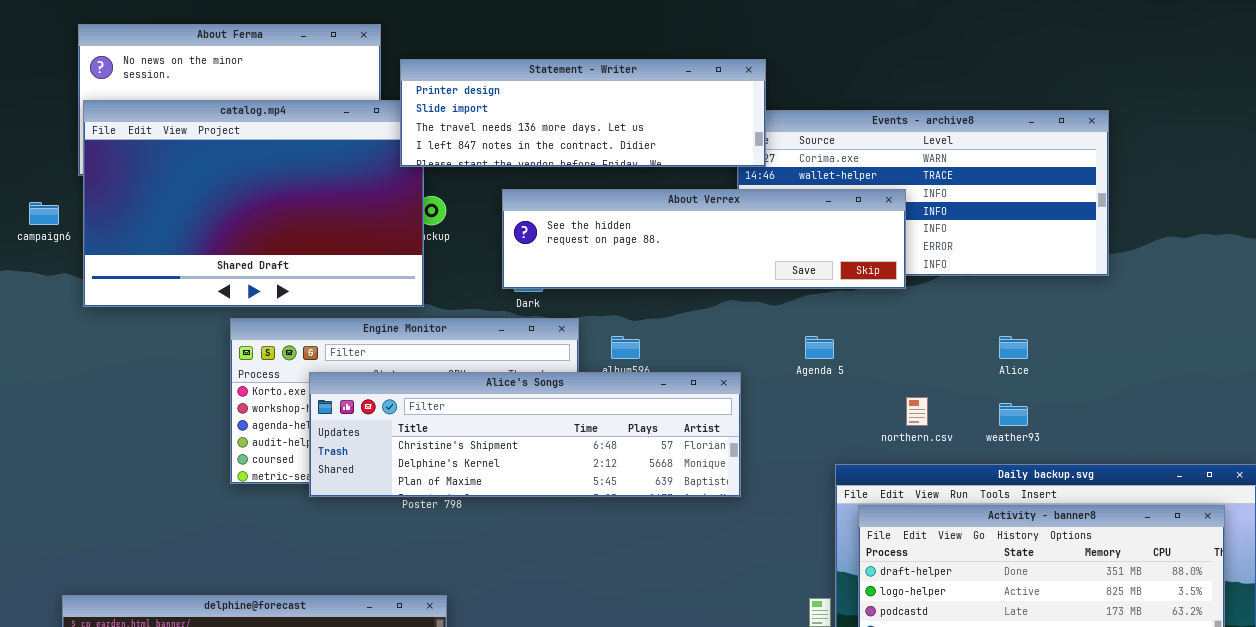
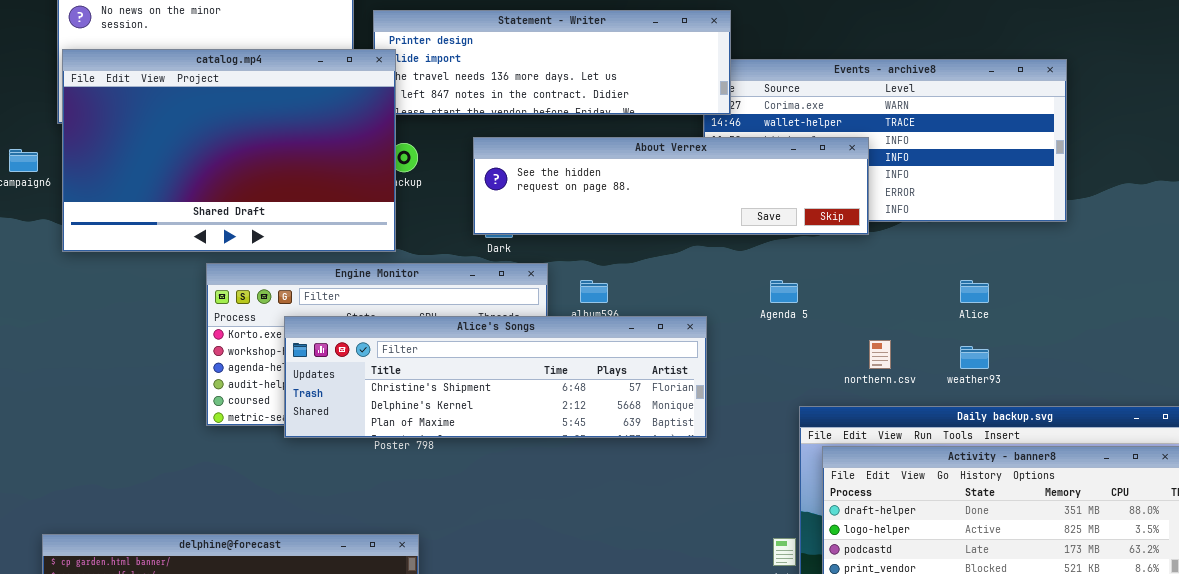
catalog.mp4: [83,100,424,307] -> [62,49,396,252], raised

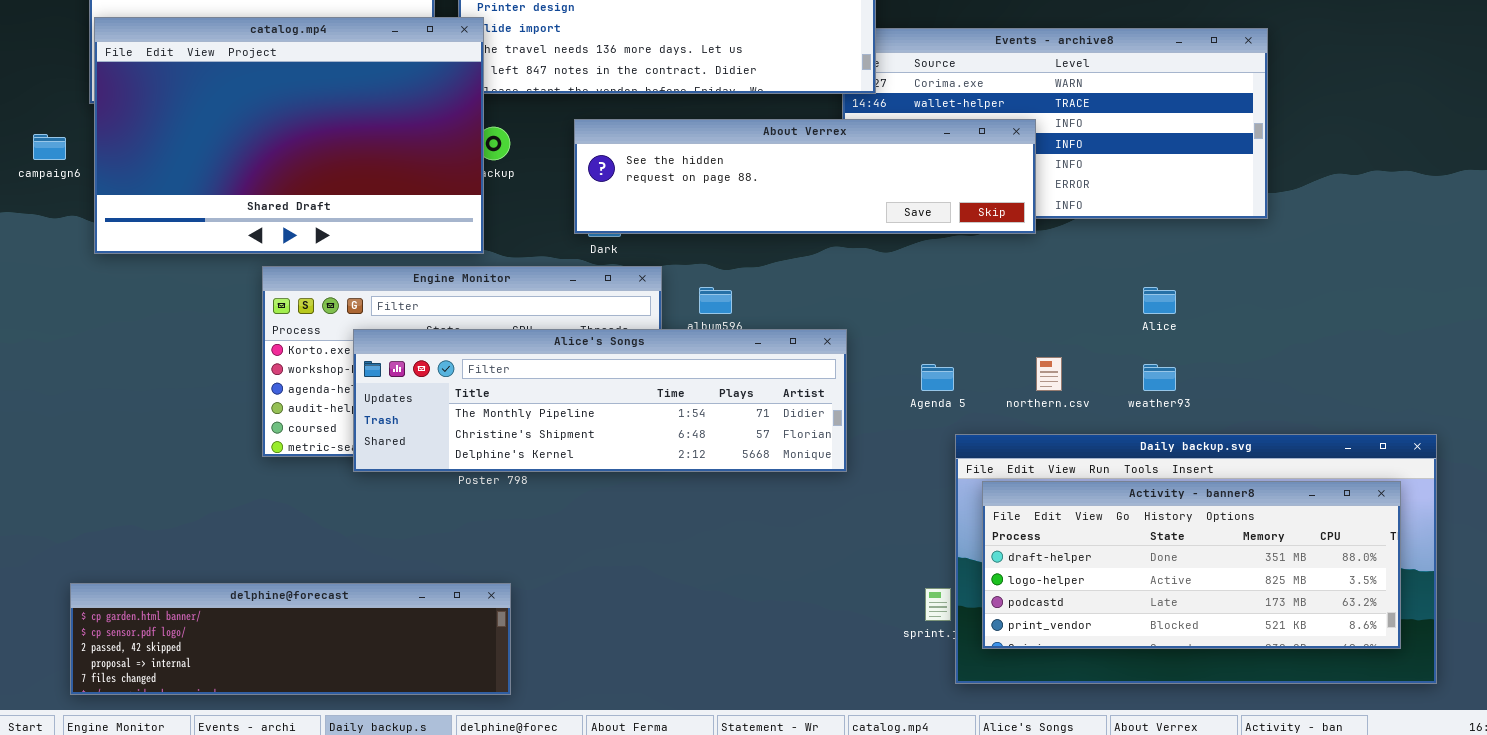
Agenda 5: [770,280,798,303] -> [921,364,954,391], moved
Alice's Songs: [284,316,707,438] -> [353,329,847,472], scrolled up 1 row

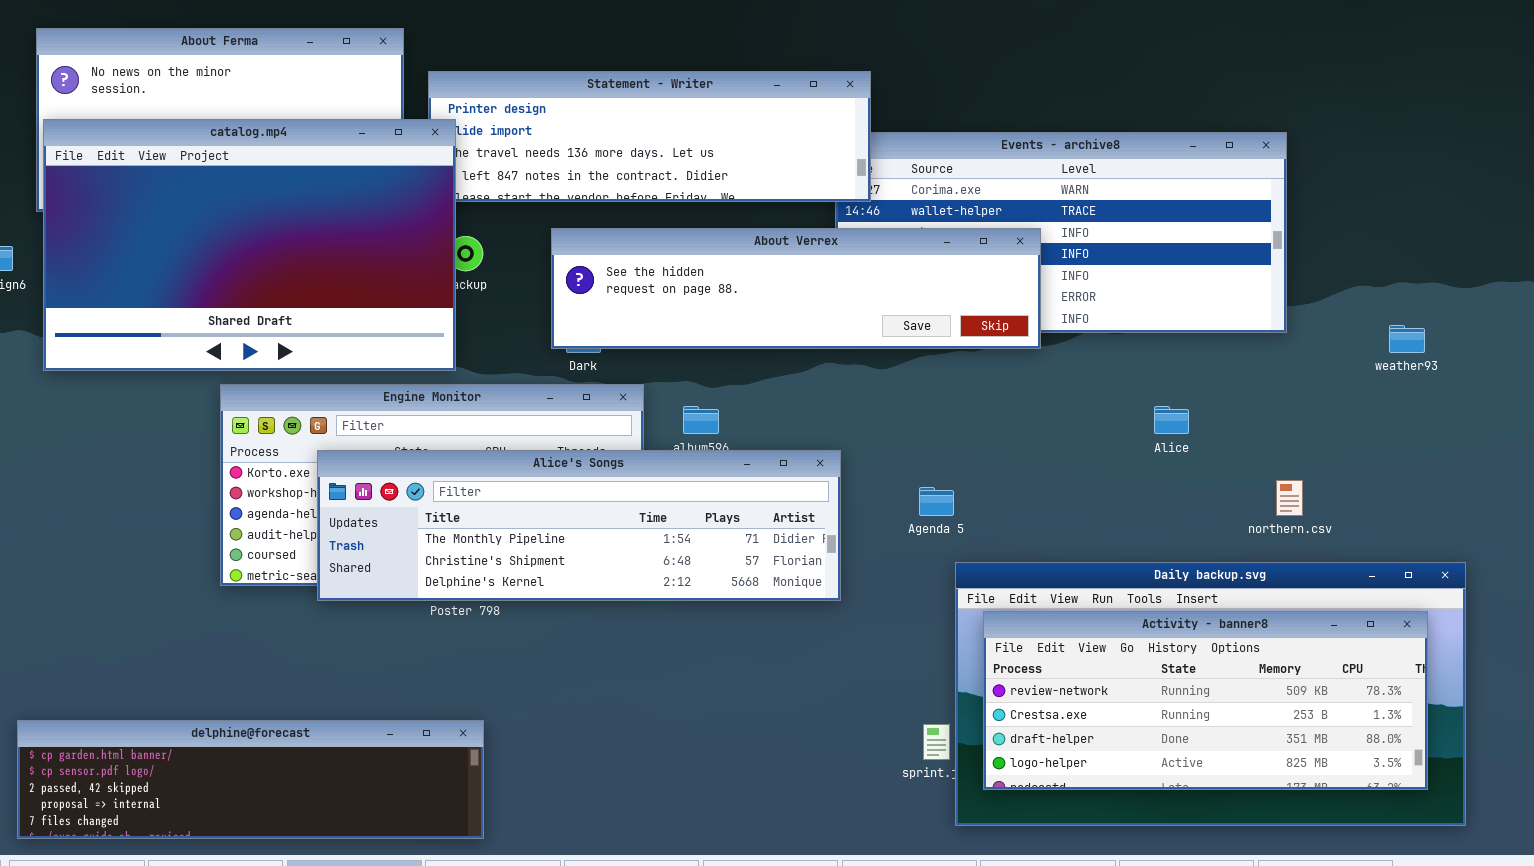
northern.csv: [1036,357,1062,391] -> [1276,480,1303,516], moved
weather93: [1143,364,1176,391] -> [1389,325,1425,353], moved
Activity - banner8: [982,481,1401,649] -> [983,611,1428,790], scrolled up 2 rows

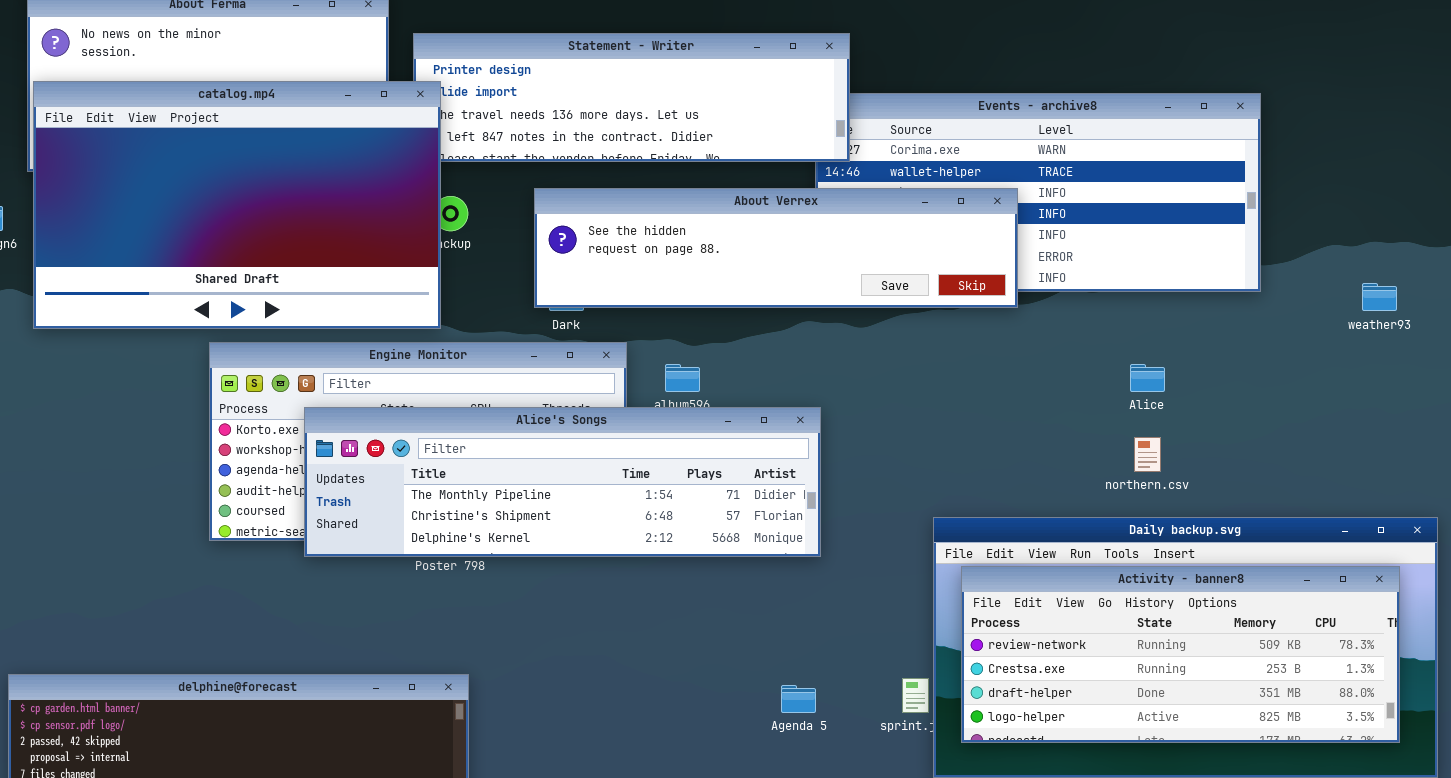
northern.csv: [1276,480,1303,516] -> [1134,437,1161,472], moved
Agenda 5: [919,487,954,516] -> [781,685,816,713], moved

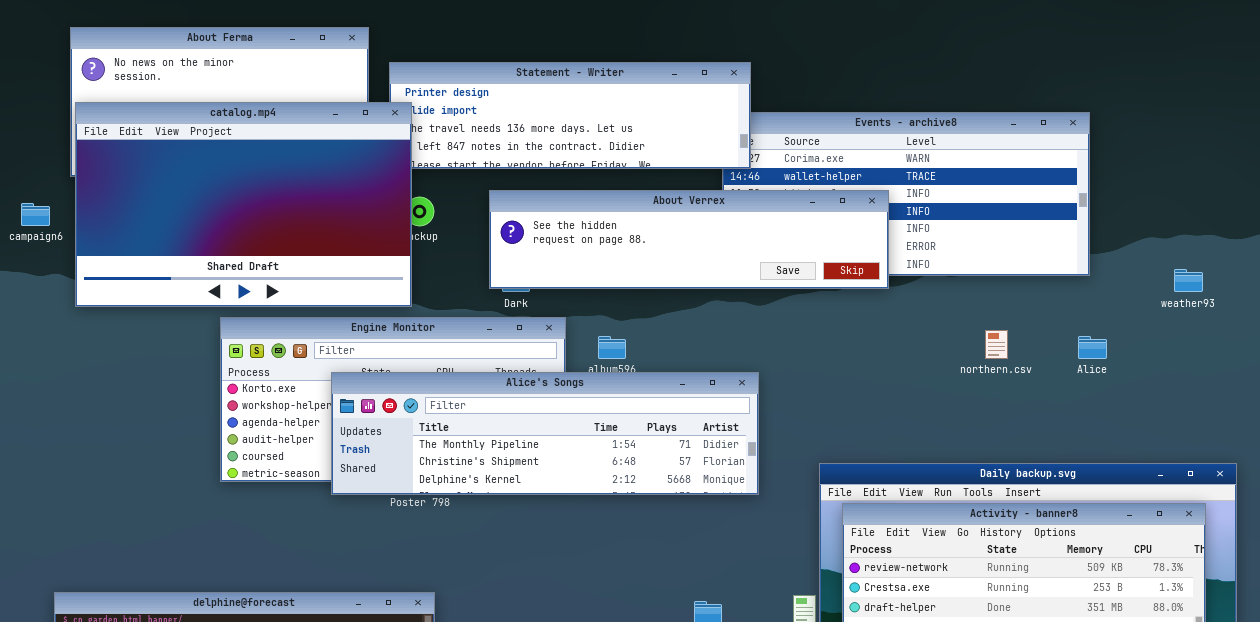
Alice: [1130,364,1165,392] -> [1078,336,1107,359], moved
Alice's Songs: [304,407,821,557] -> [331,372,759,495], moved
northern.csv: [1134,437,1161,472] -> [985,330,1008,359], moved

